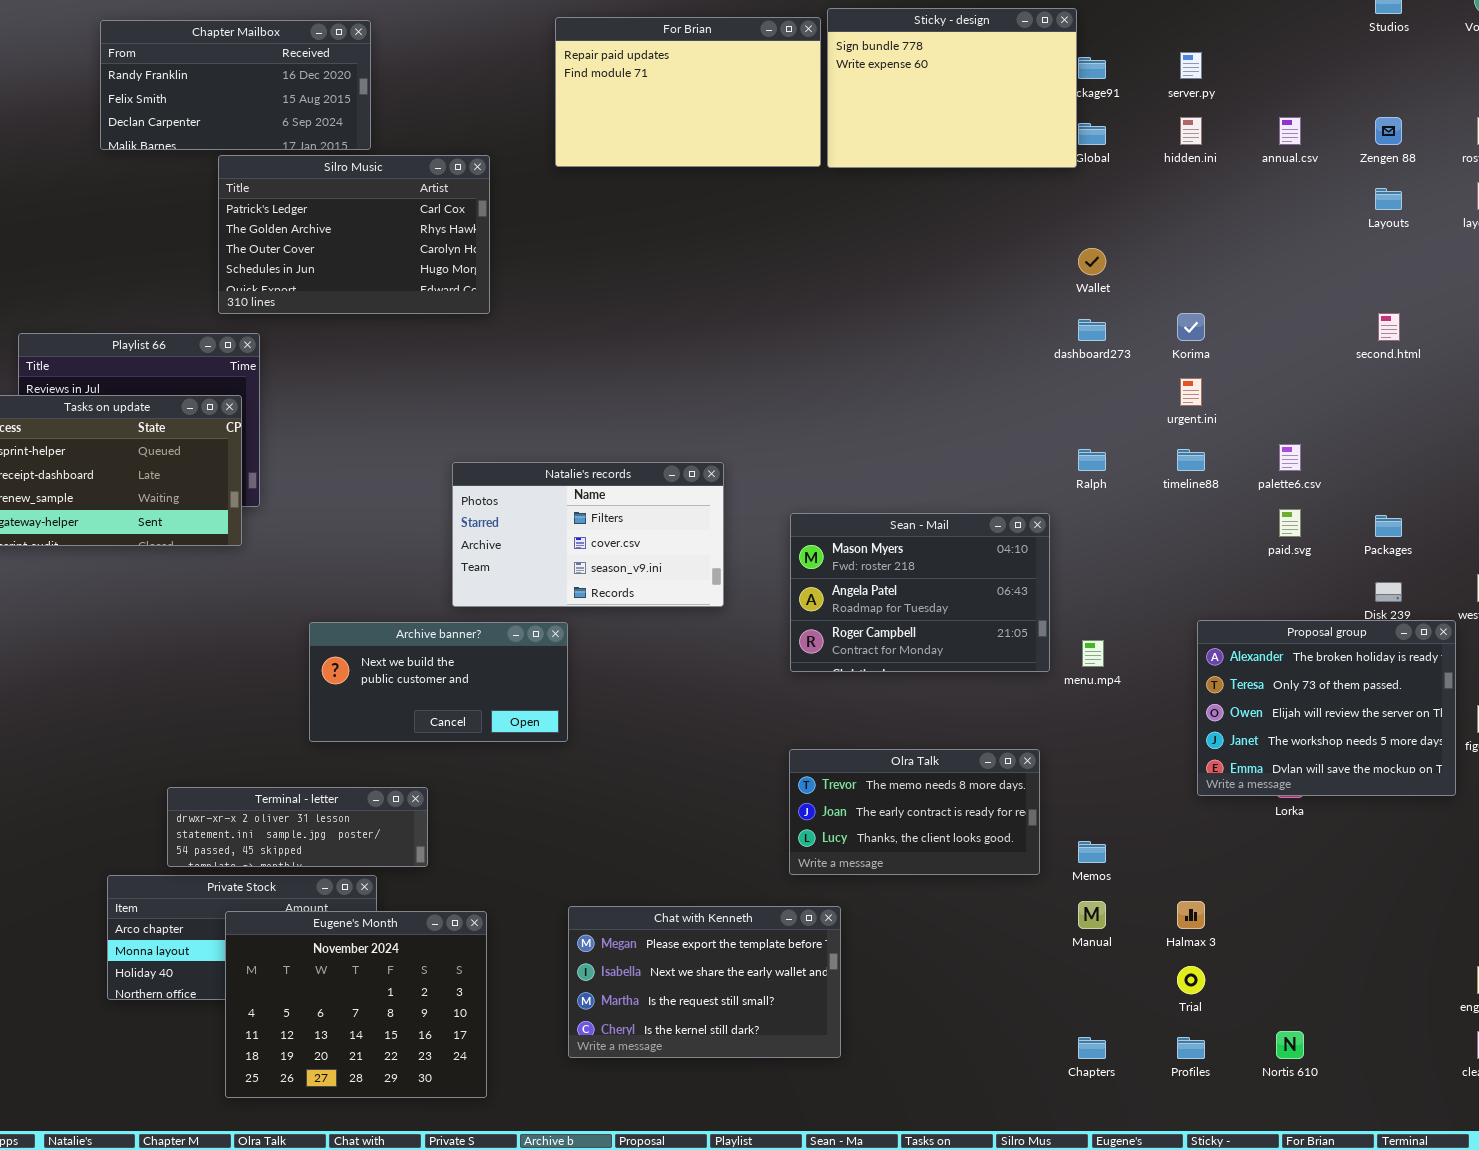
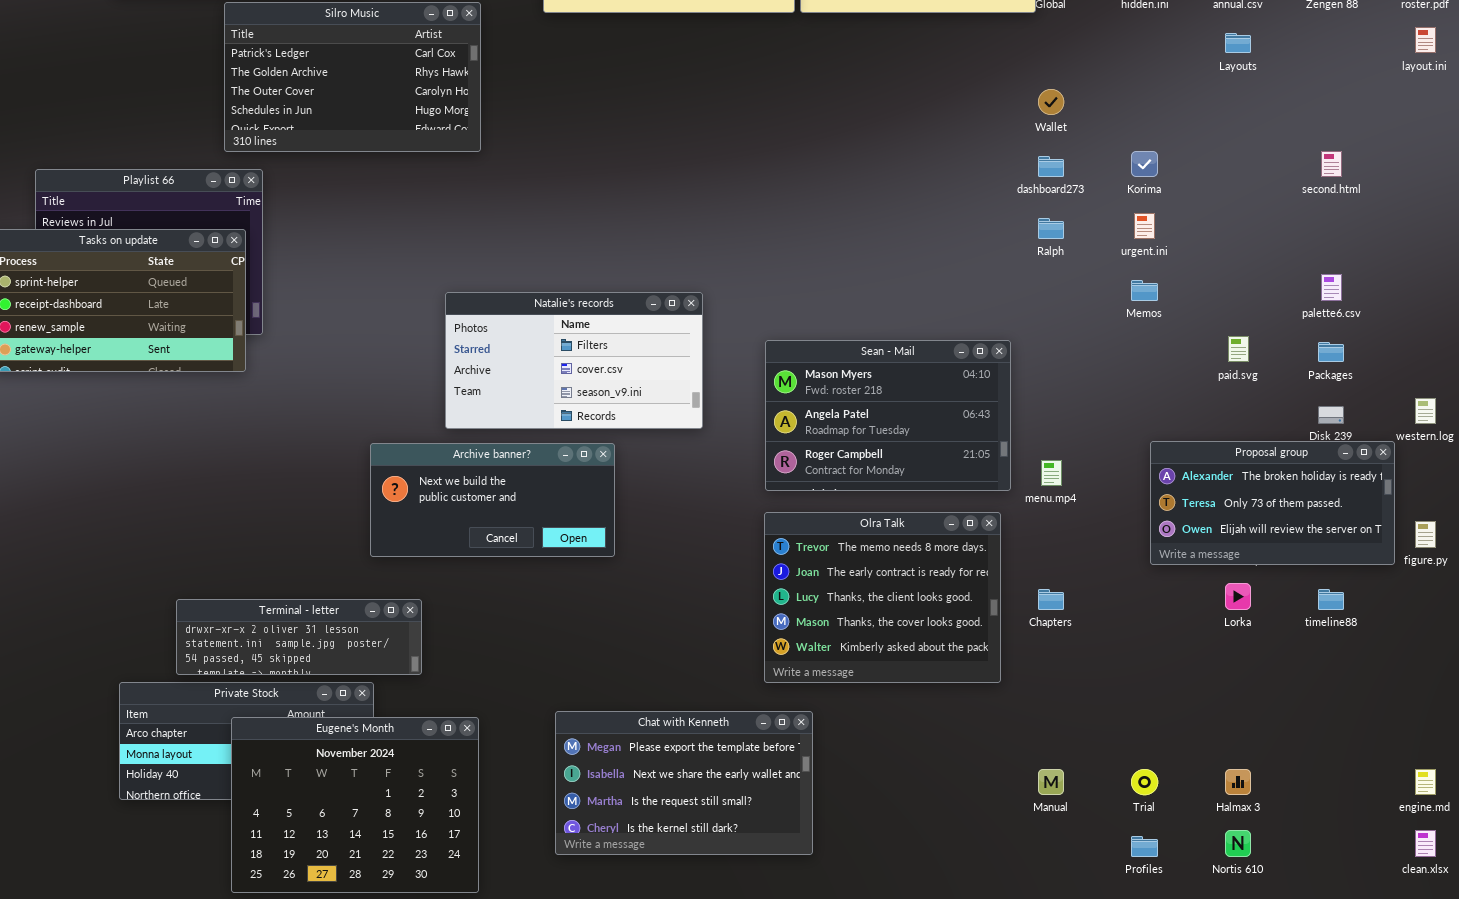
Layouts: [1375,188,1402,210] -> [1225,33,1251,53], moved
palette6.csv: [1279,444,1301,471] -> [1321,274,1342,301], moved
Ralph: [1078,449,1106,471] -> [1038,218,1064,239], moved
timeline88: [1177,449,1205,471] -> [1318,589,1344,610], moved
Proposal group: [1197,620,1456,796] -> [1150,441,1395,565], resized
Archive banner?: [309,622,568,742] -> [370,443,615,557], moved
Olra Talk: [789,749,1040,875] -> [764,512,1001,683], resized
Memos: [1078,841,1106,863] -> [1131,280,1158,301], moved
Manual: [1078,901,1106,929] -> [1038,769,1064,795], moved
Halmax 3: [1177,901,1205,929] -> [1225,769,1251,795], moved
Chapters: [1078,1037,1106,1059] -> [1038,589,1064,610], moved

